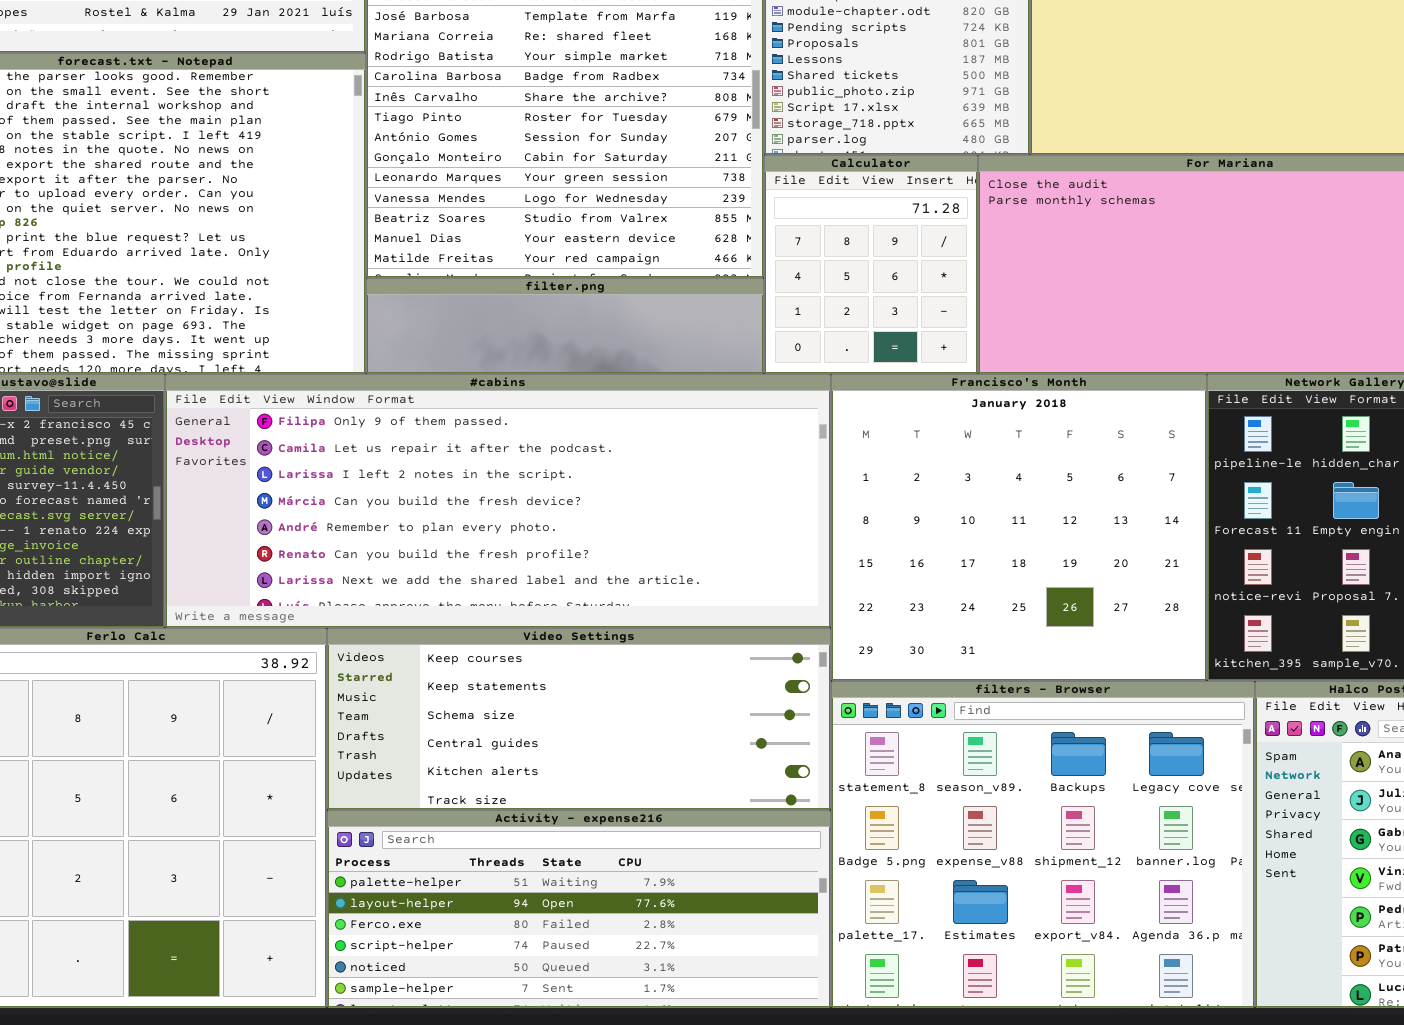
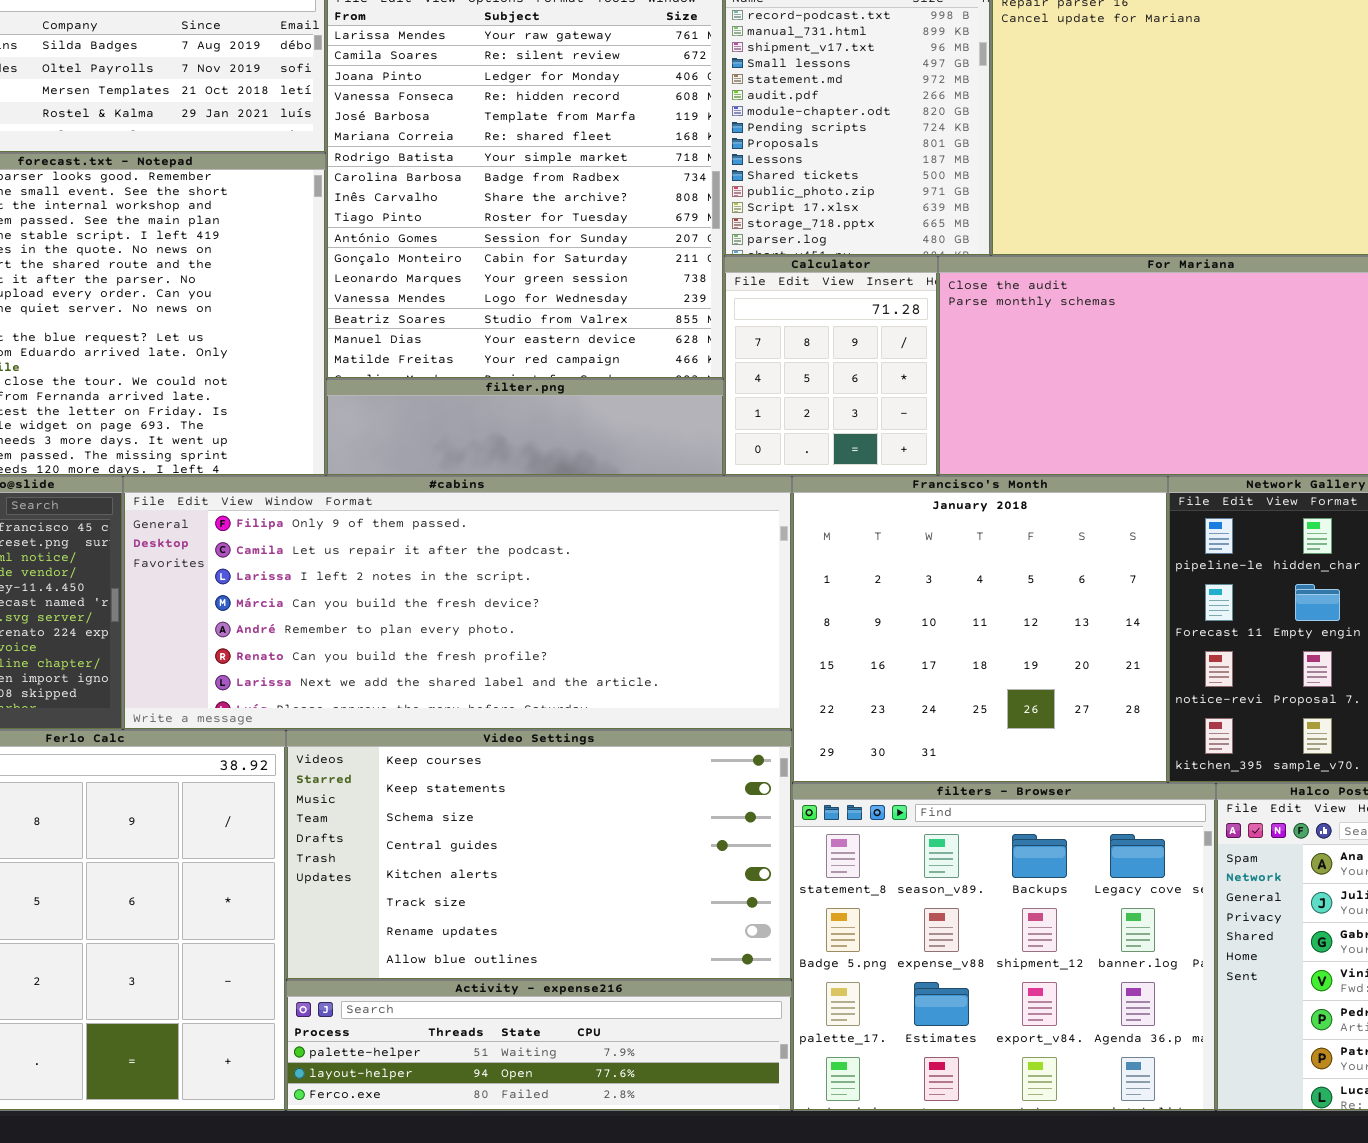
Video Settings: [327,628,831,810] -> [286,730,792,980], resized
Activity - expense216: [327,810,831,1008] -> [286,980,792,1111], resized

